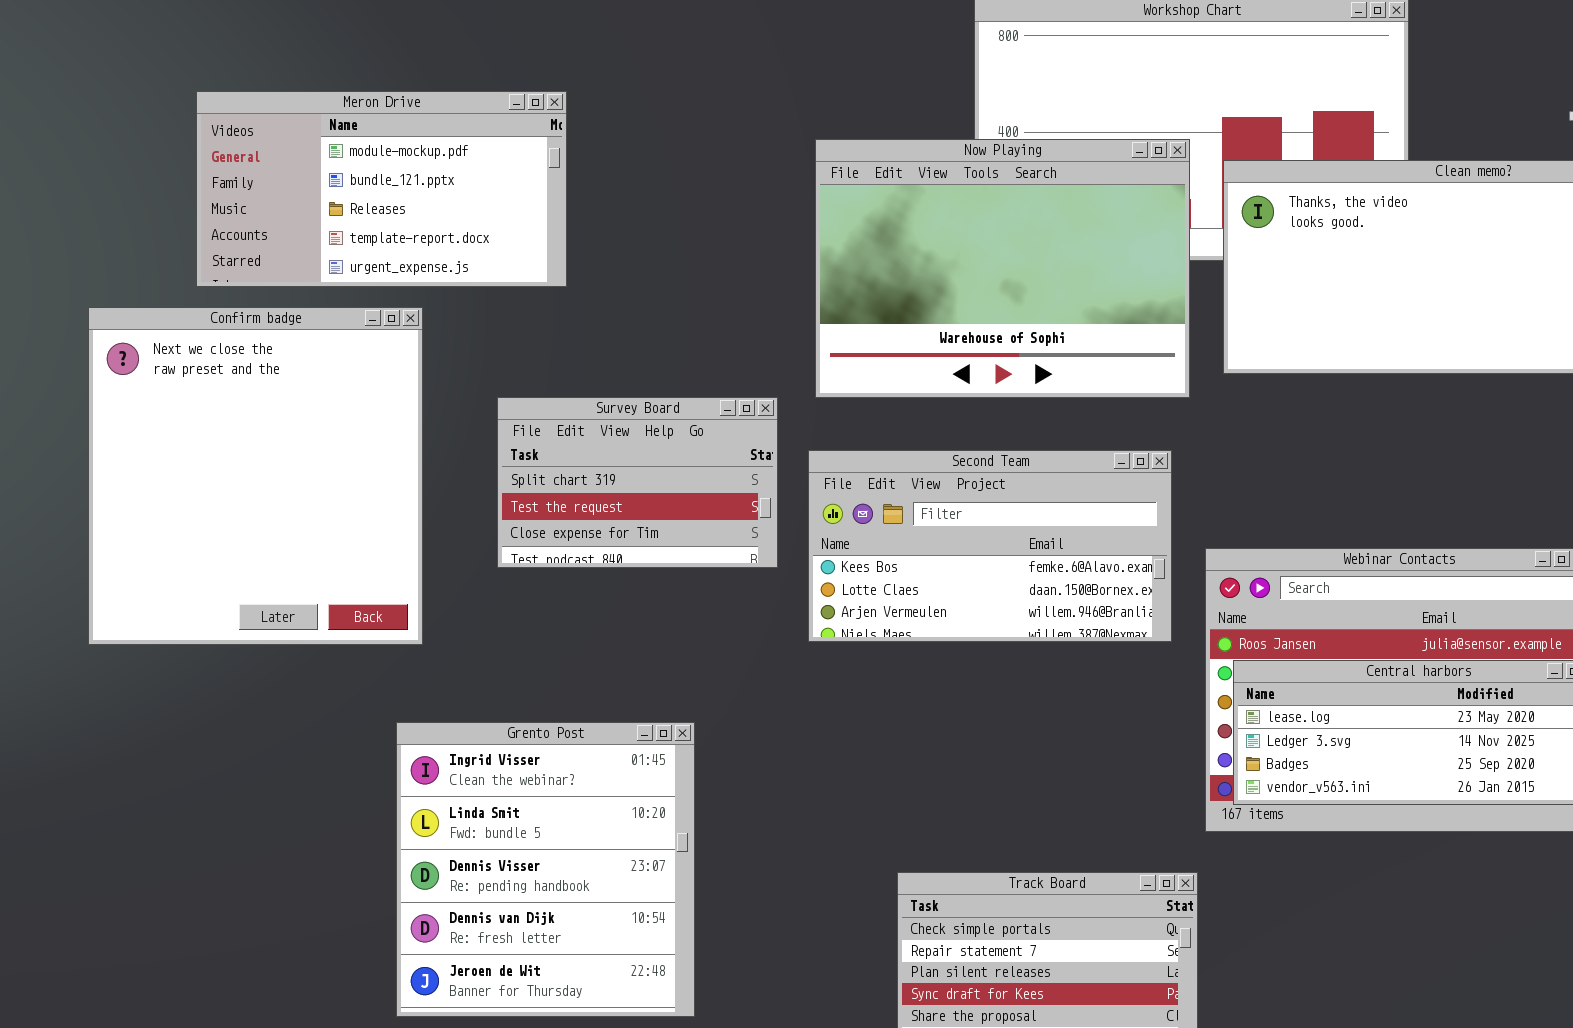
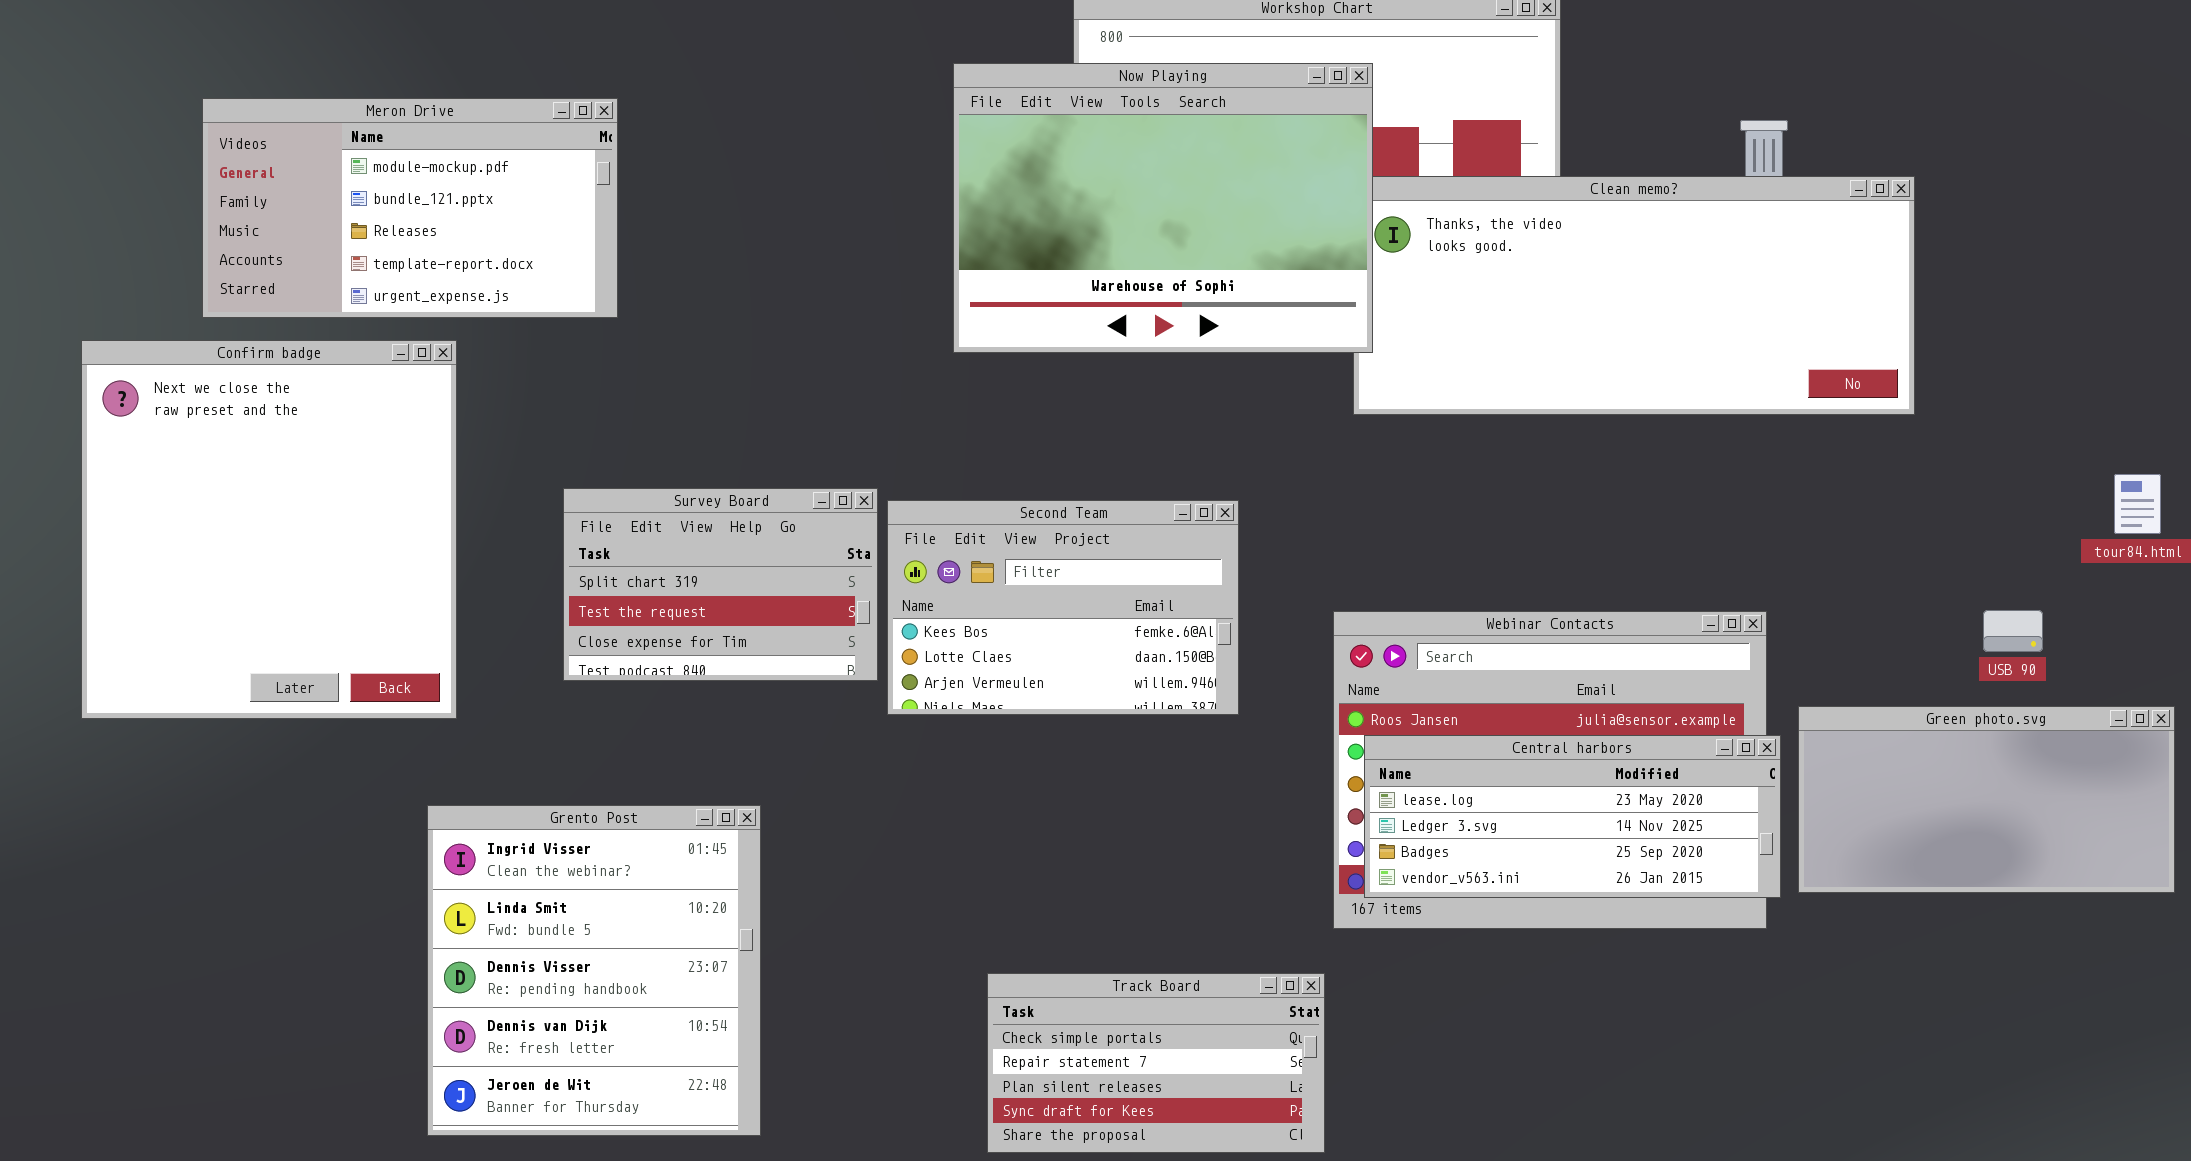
Now Playing: [815,139,1190,398] -> [953,63,1373,353], moved
Survey Board: [497,397,778,568] -> [563,488,878,681], moved
Second Team: [808,450,1172,642] -> [887,500,1239,715], resized

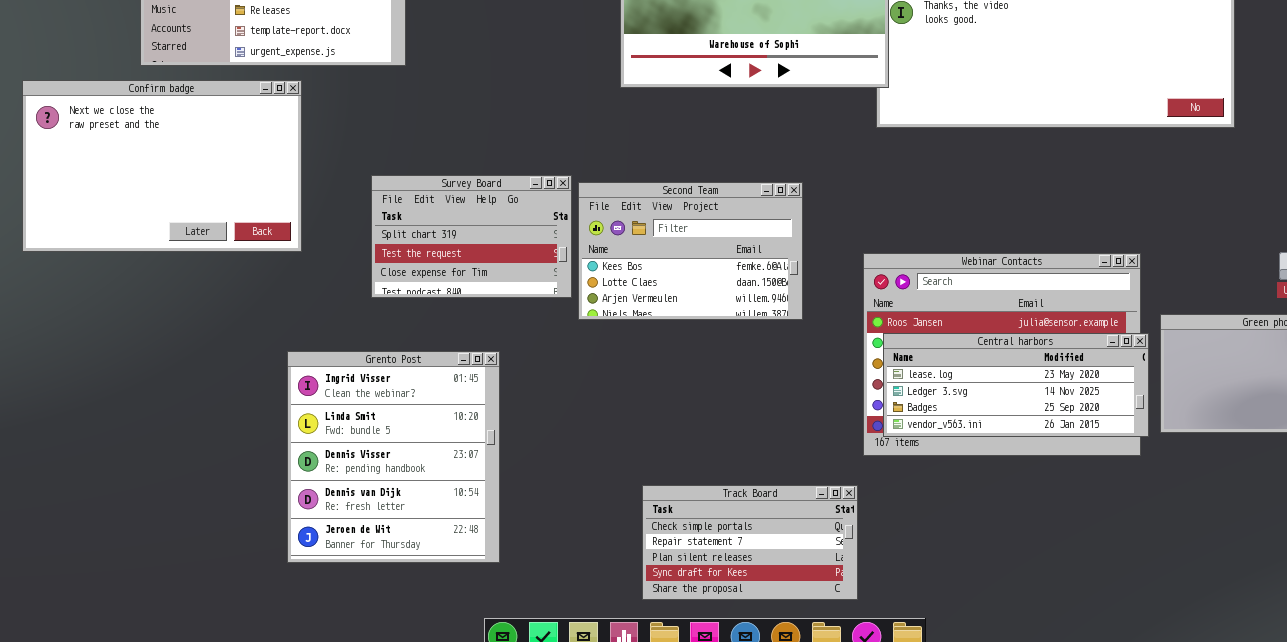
Confirm badge: [81,340,457,719] -> [22,80,302,252], resized
Grento Post: [427,805,761,1136] -> [287,351,500,563], moved

